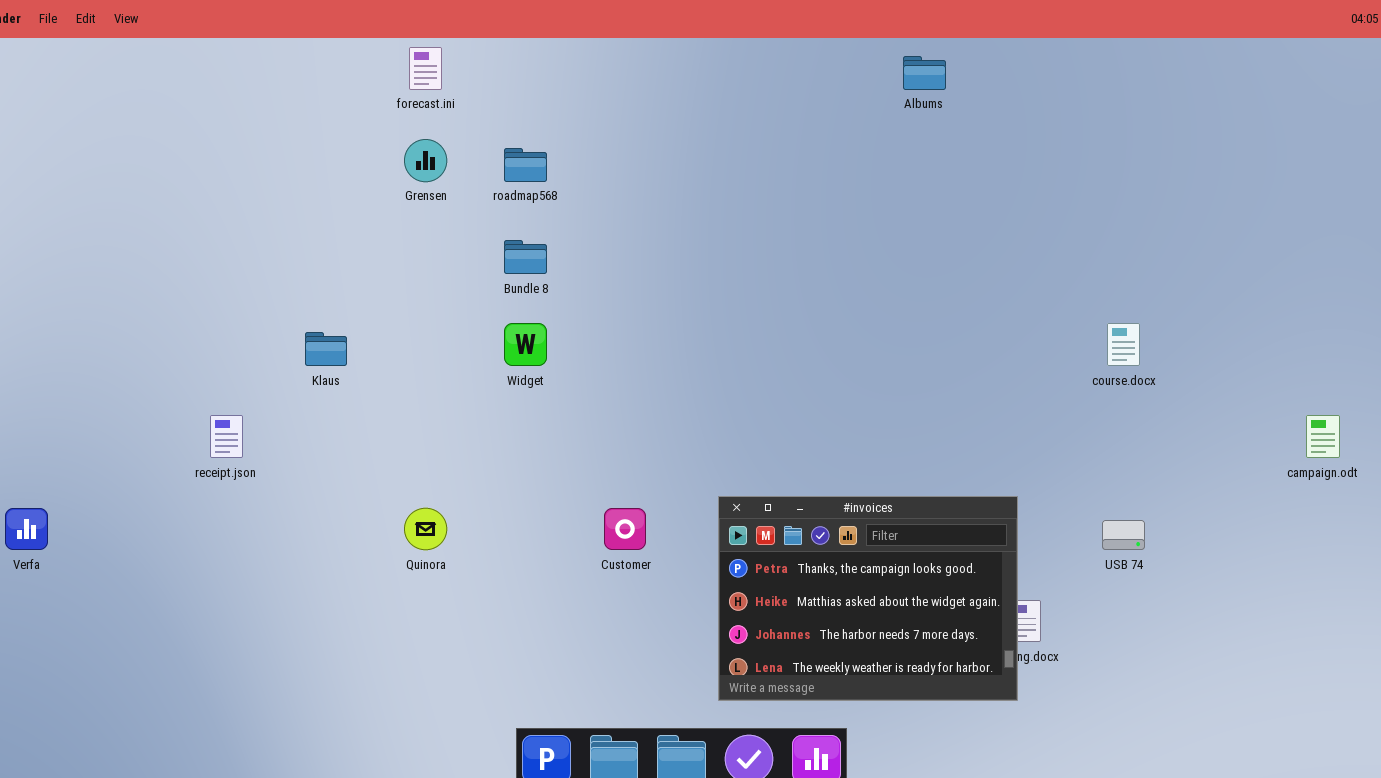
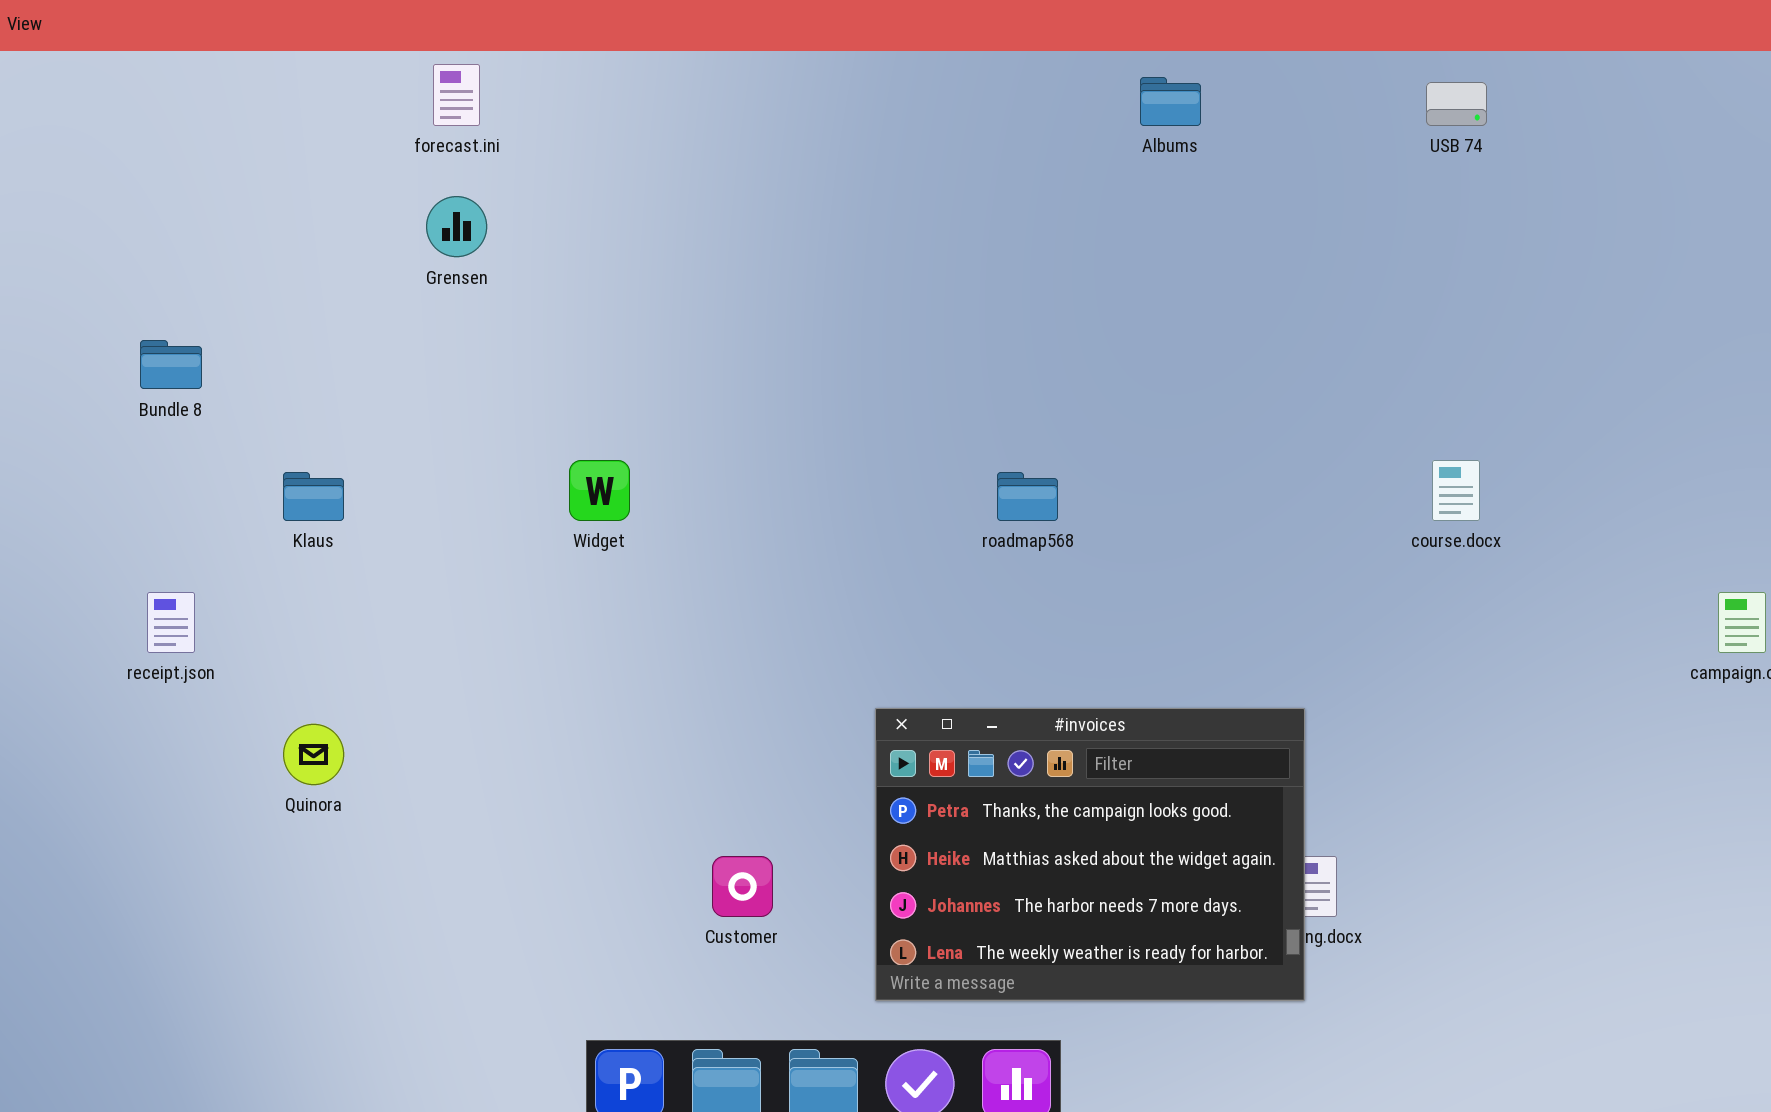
roadmap568: [504,148,547,182] -> [997,472,1058,521], moved
Bundle 8: [504,240,547,274] -> [140,340,202,389], moved
Quinora: [404,508,447,550] -> [283,724,344,785], moved
Customer: [604,508,646,550] -> [712,856,773,917], moved
USB 74: [1102,520,1145,550] -> [1426,82,1487,126], moved

